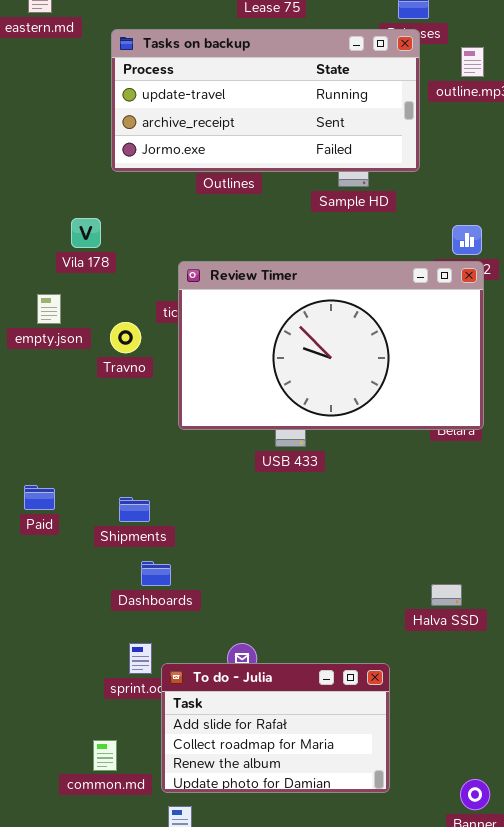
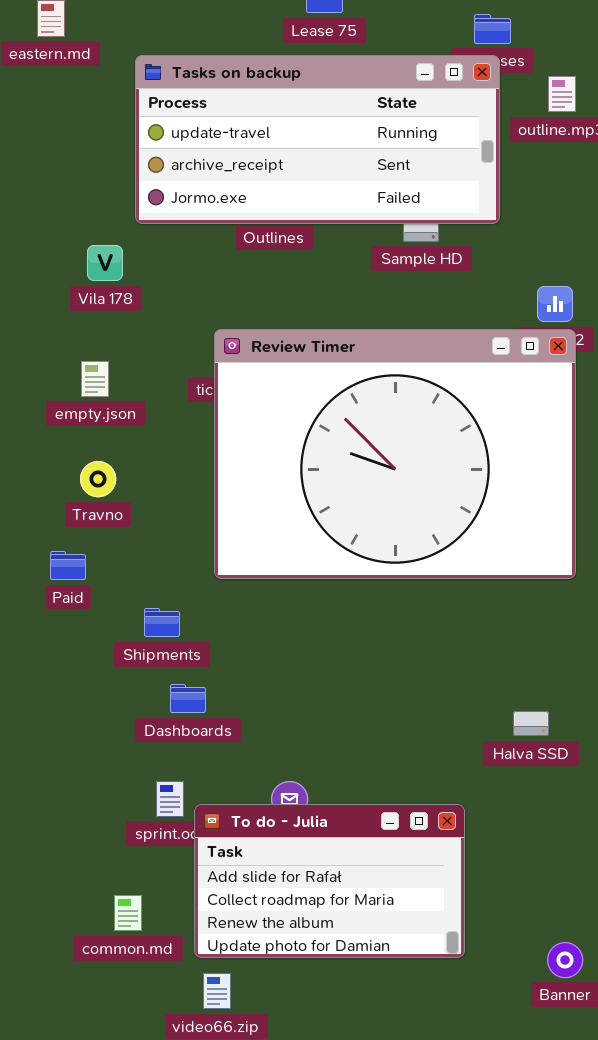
Vila 178: [71,218,101,248] -> [87,245,123,281], moved
Review Timer: [178,261,484,430] -> [214,329,576,579], resized
empty.json: [37,294,61,324] -> [81,361,109,397], moved
Travno: [110,322,141,353] -> [80,461,116,497], moved
Paid: [24,485,55,510] -> [50,551,86,580], moved

